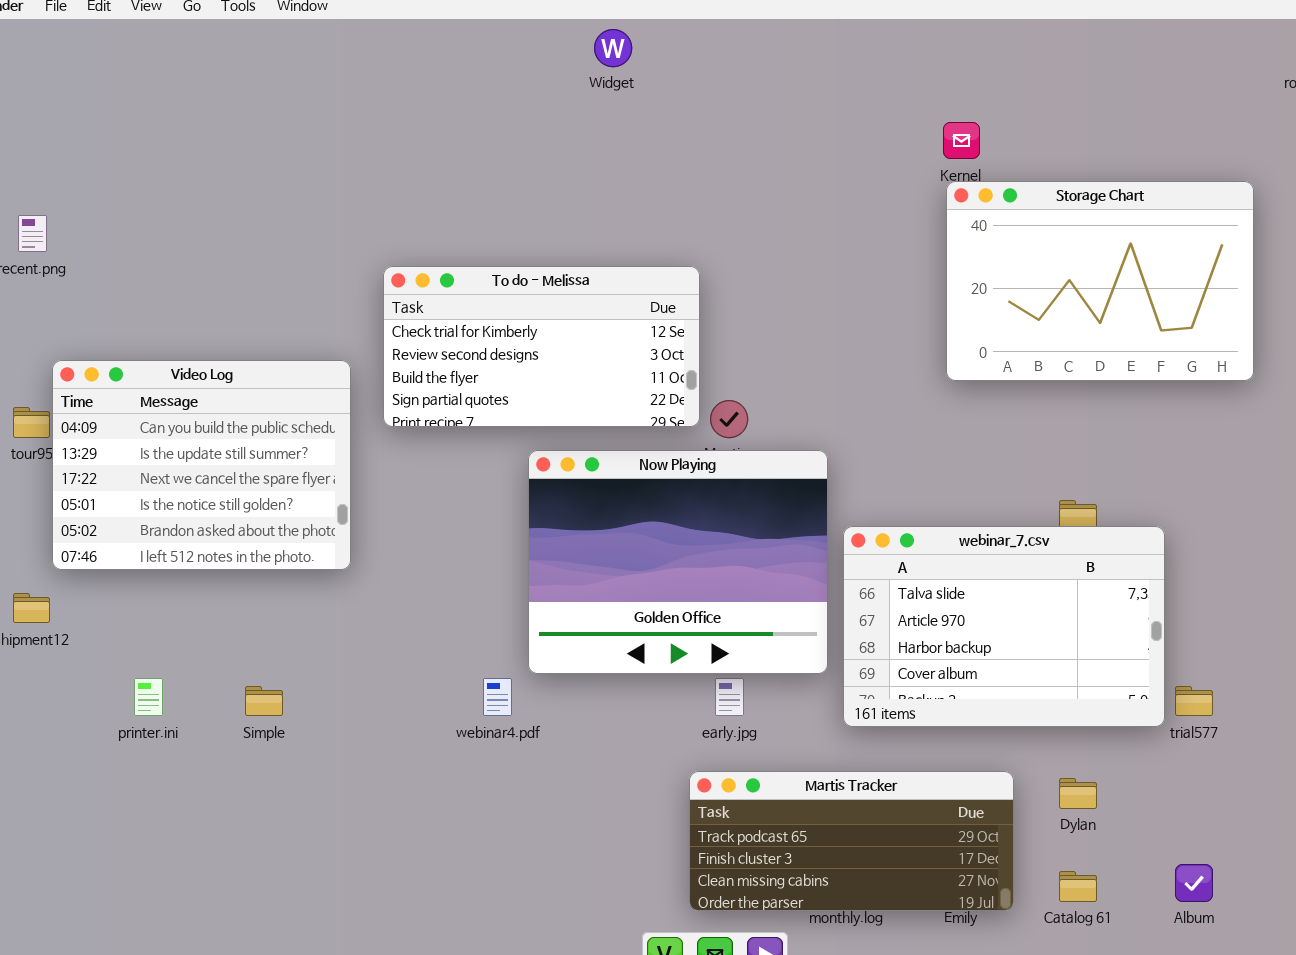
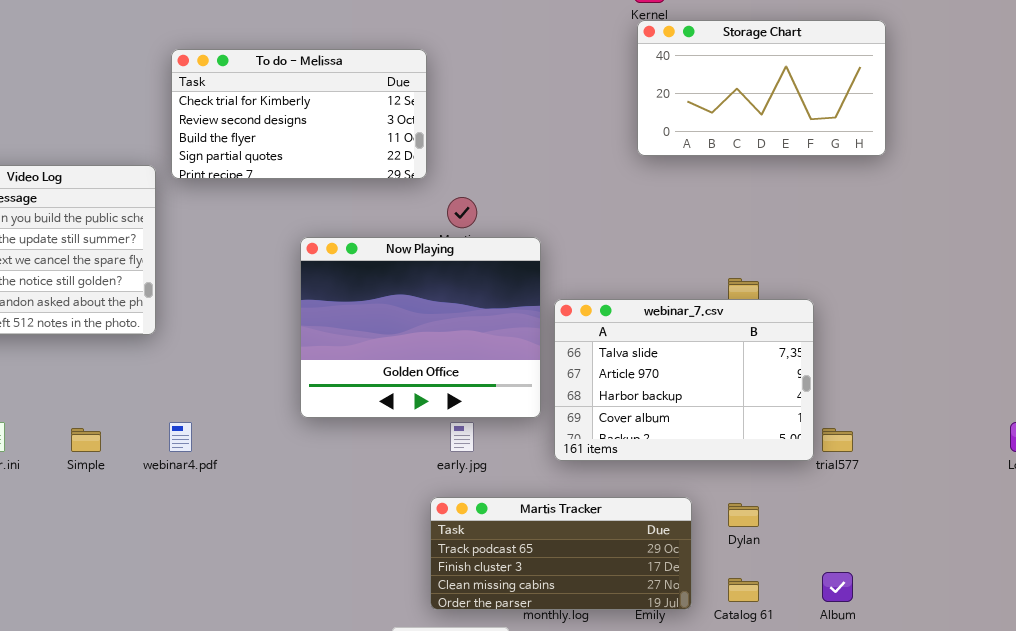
Storage Chart: [946,181,1254,381] -> [637,20,886,156], resized
To do - Melissa: [383,266,700,427] -> [171,49,427,179], moved
webinar4.pdf: [483,678,512,716] -> [169,422,192,452], moved

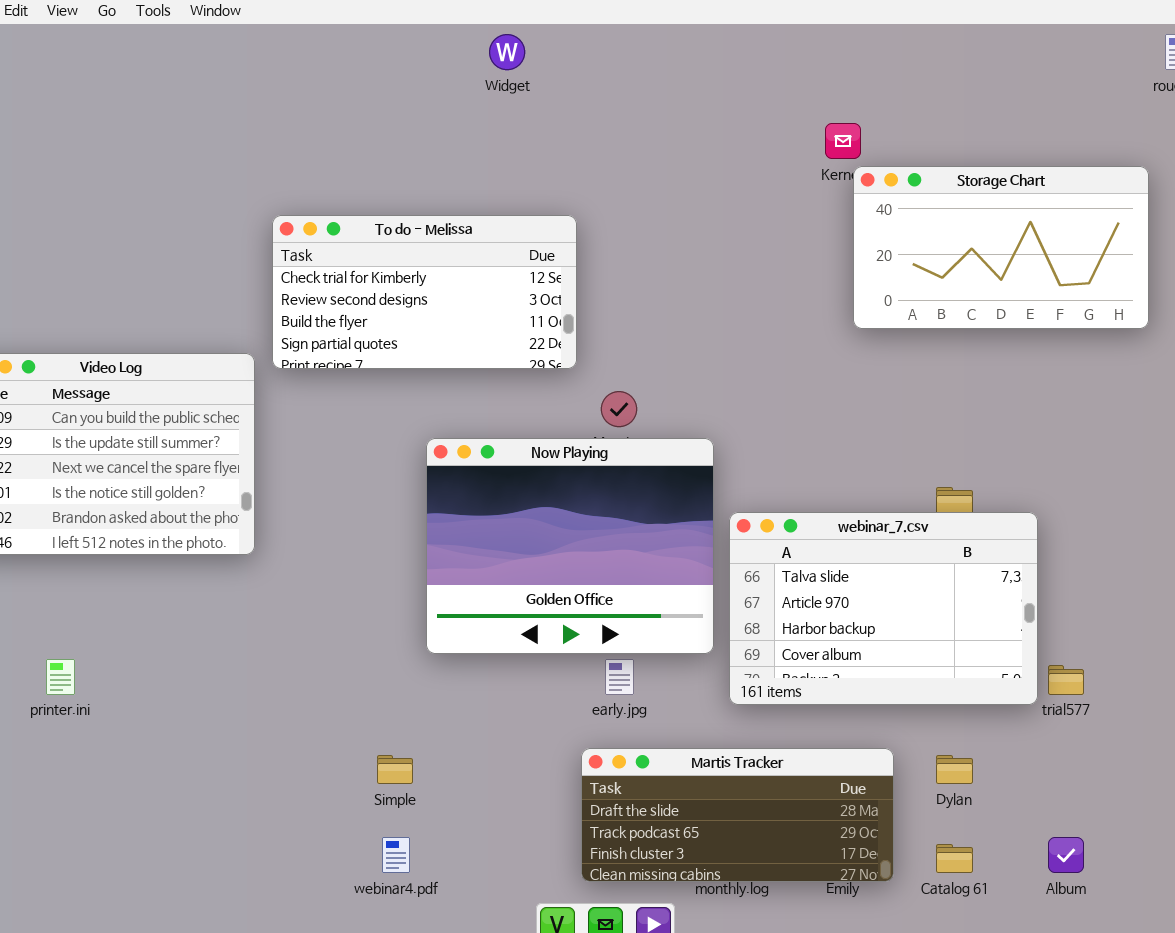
Storage Chart: [637,20,886,156] -> [853,166,1149,329], moved
webinar4.pdf: [169,422,192,452] -> [382,837,410,873], moved
Simple: [71,428,101,452] -> [377,755,413,784], moved
Martis Tracker: [430,497,692,610] -> [581,748,894,882], scrolled up 1 row

